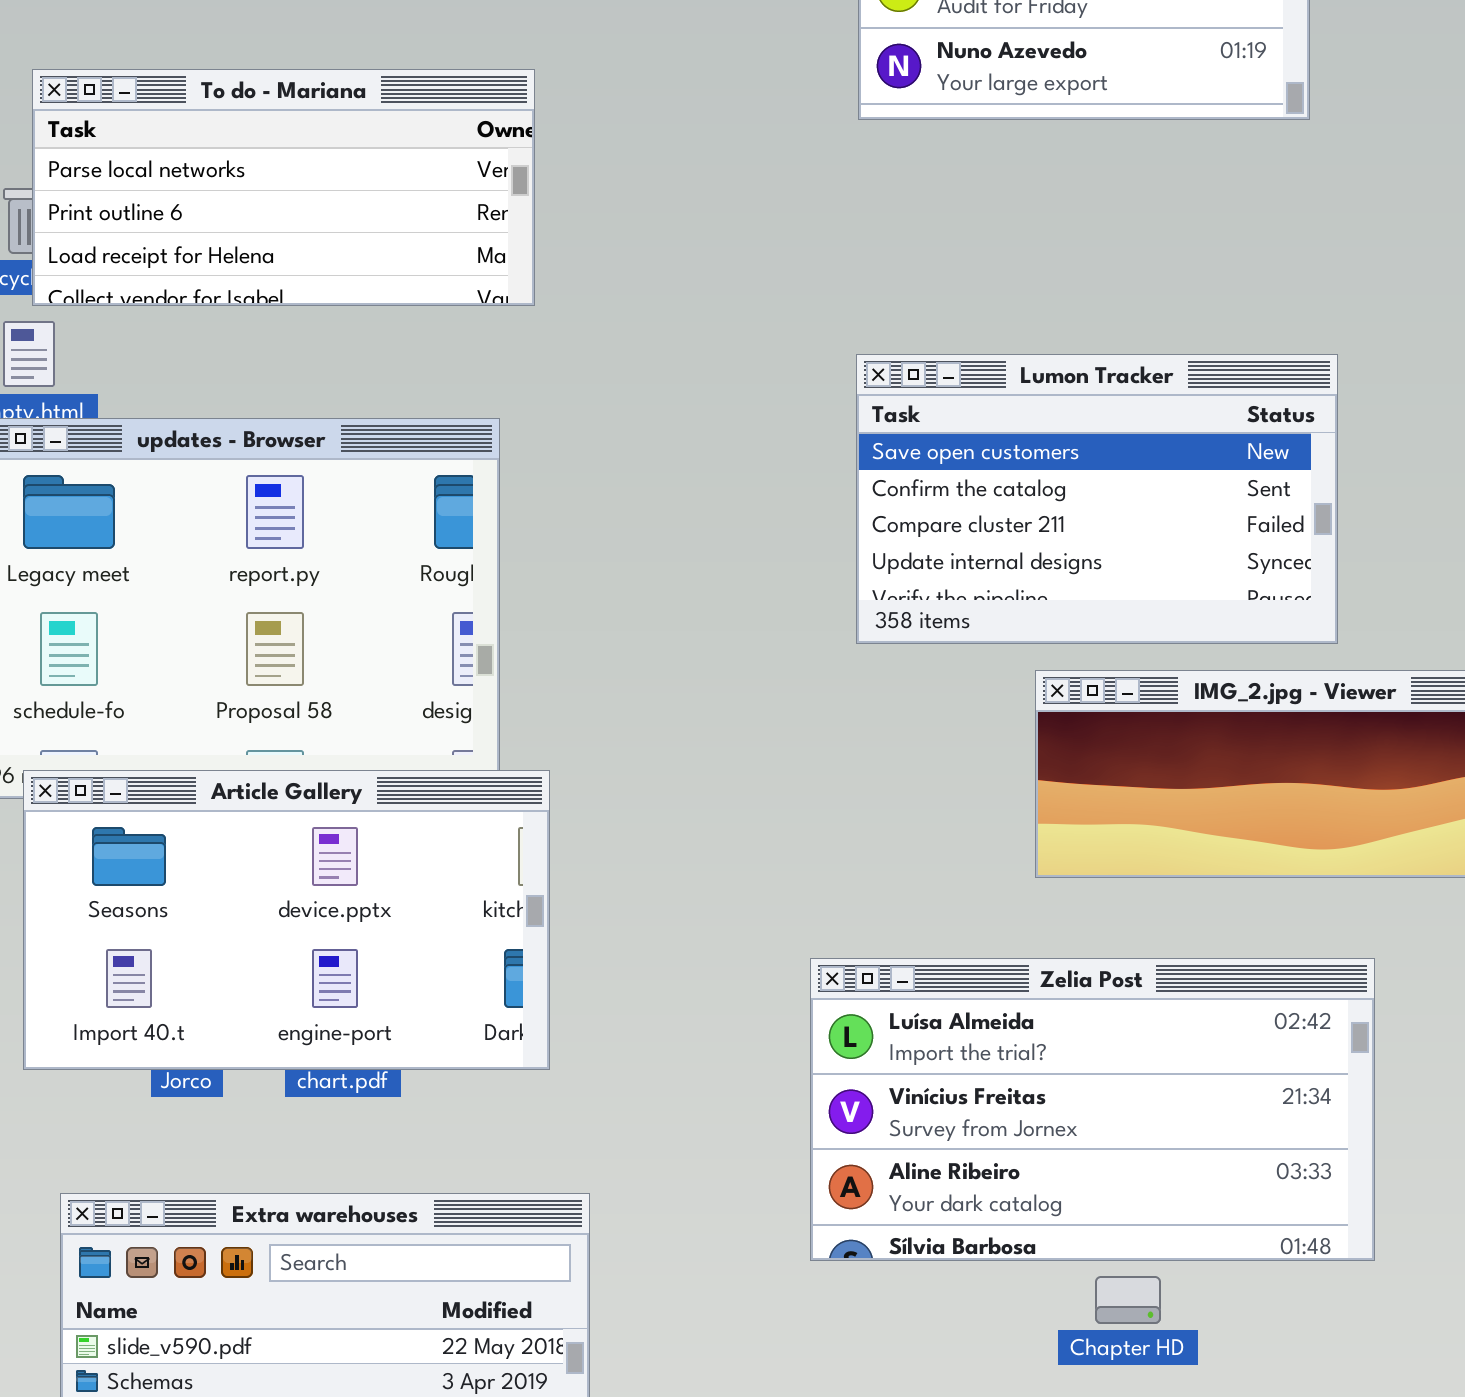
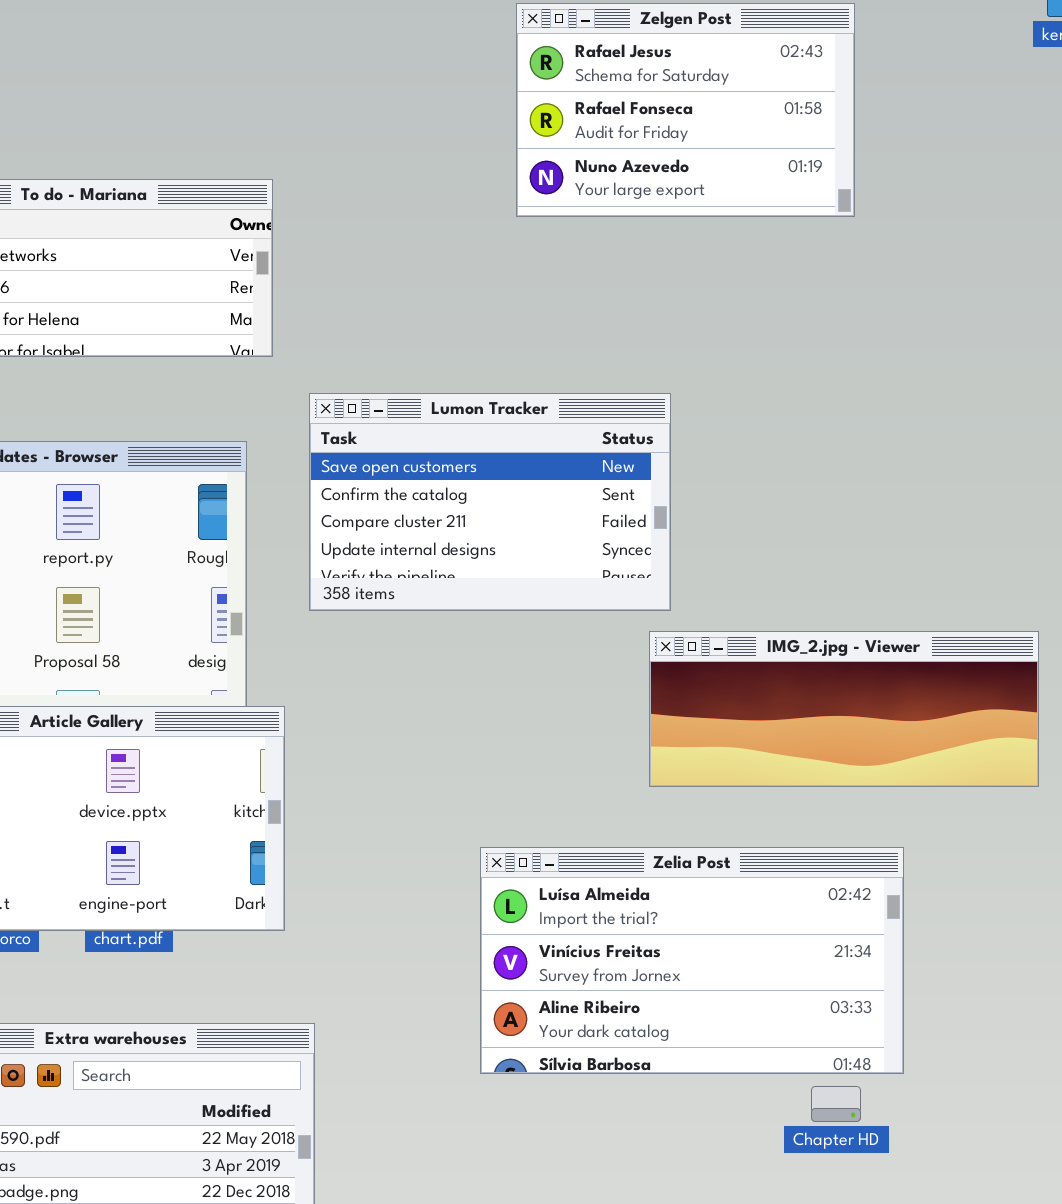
Lumon Tracker: [856,354,1338,644] -> [309,393,671,611], moved
Chapter HD: [1095,1276,1161,1324] -> [811,1086,861,1122], moved

